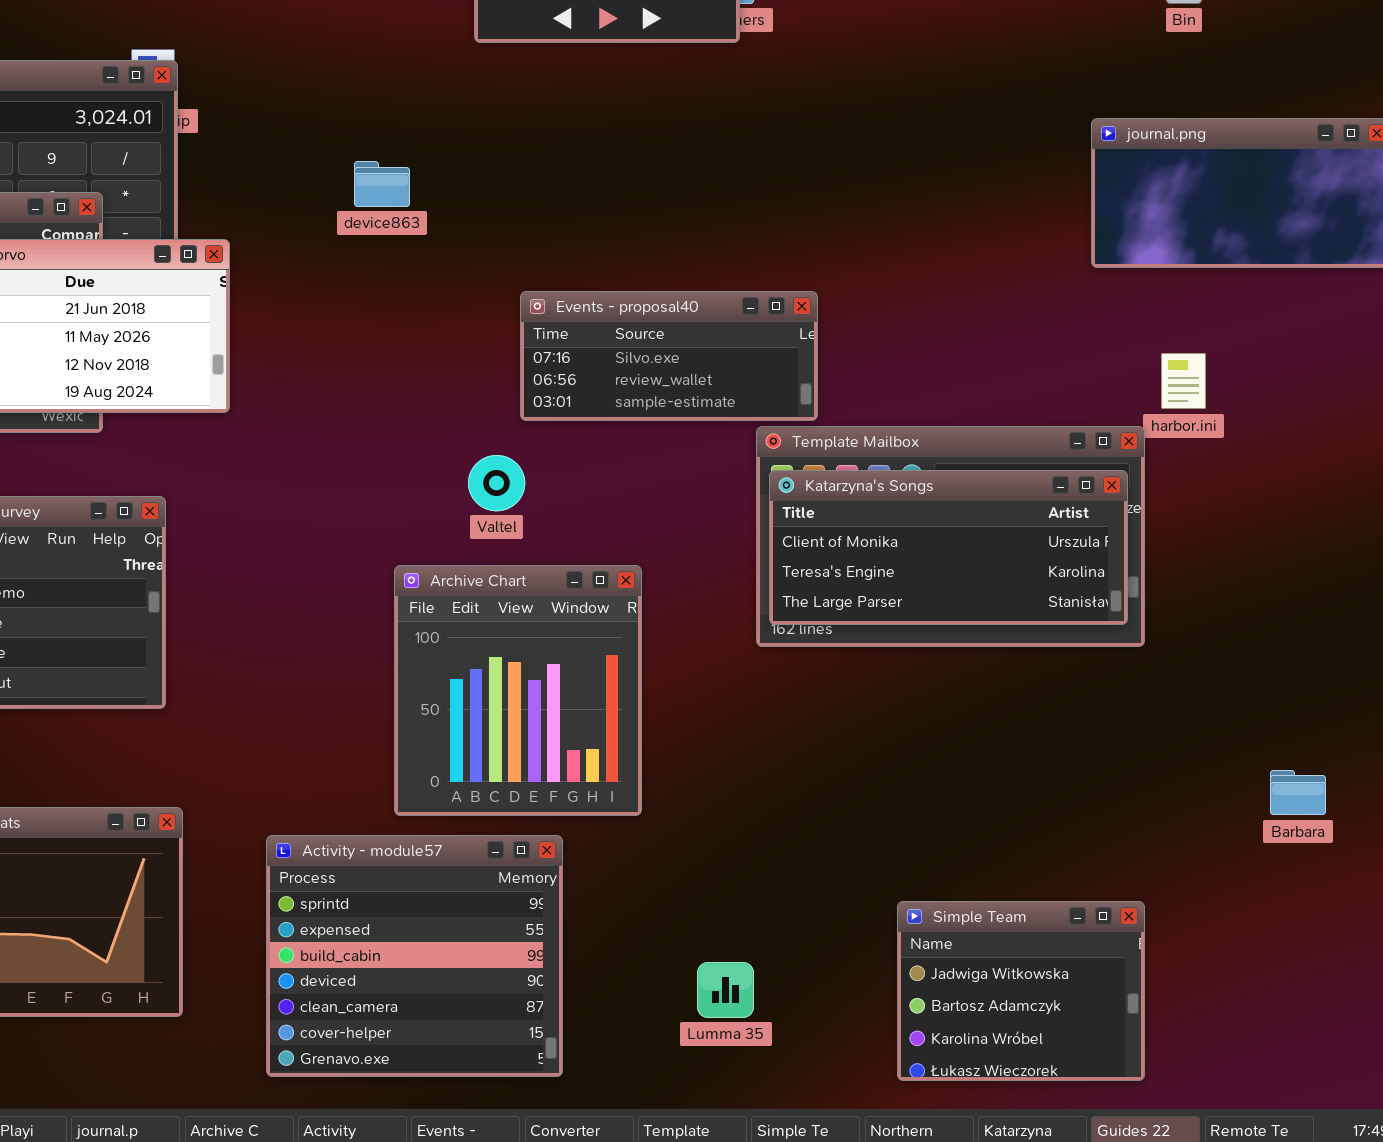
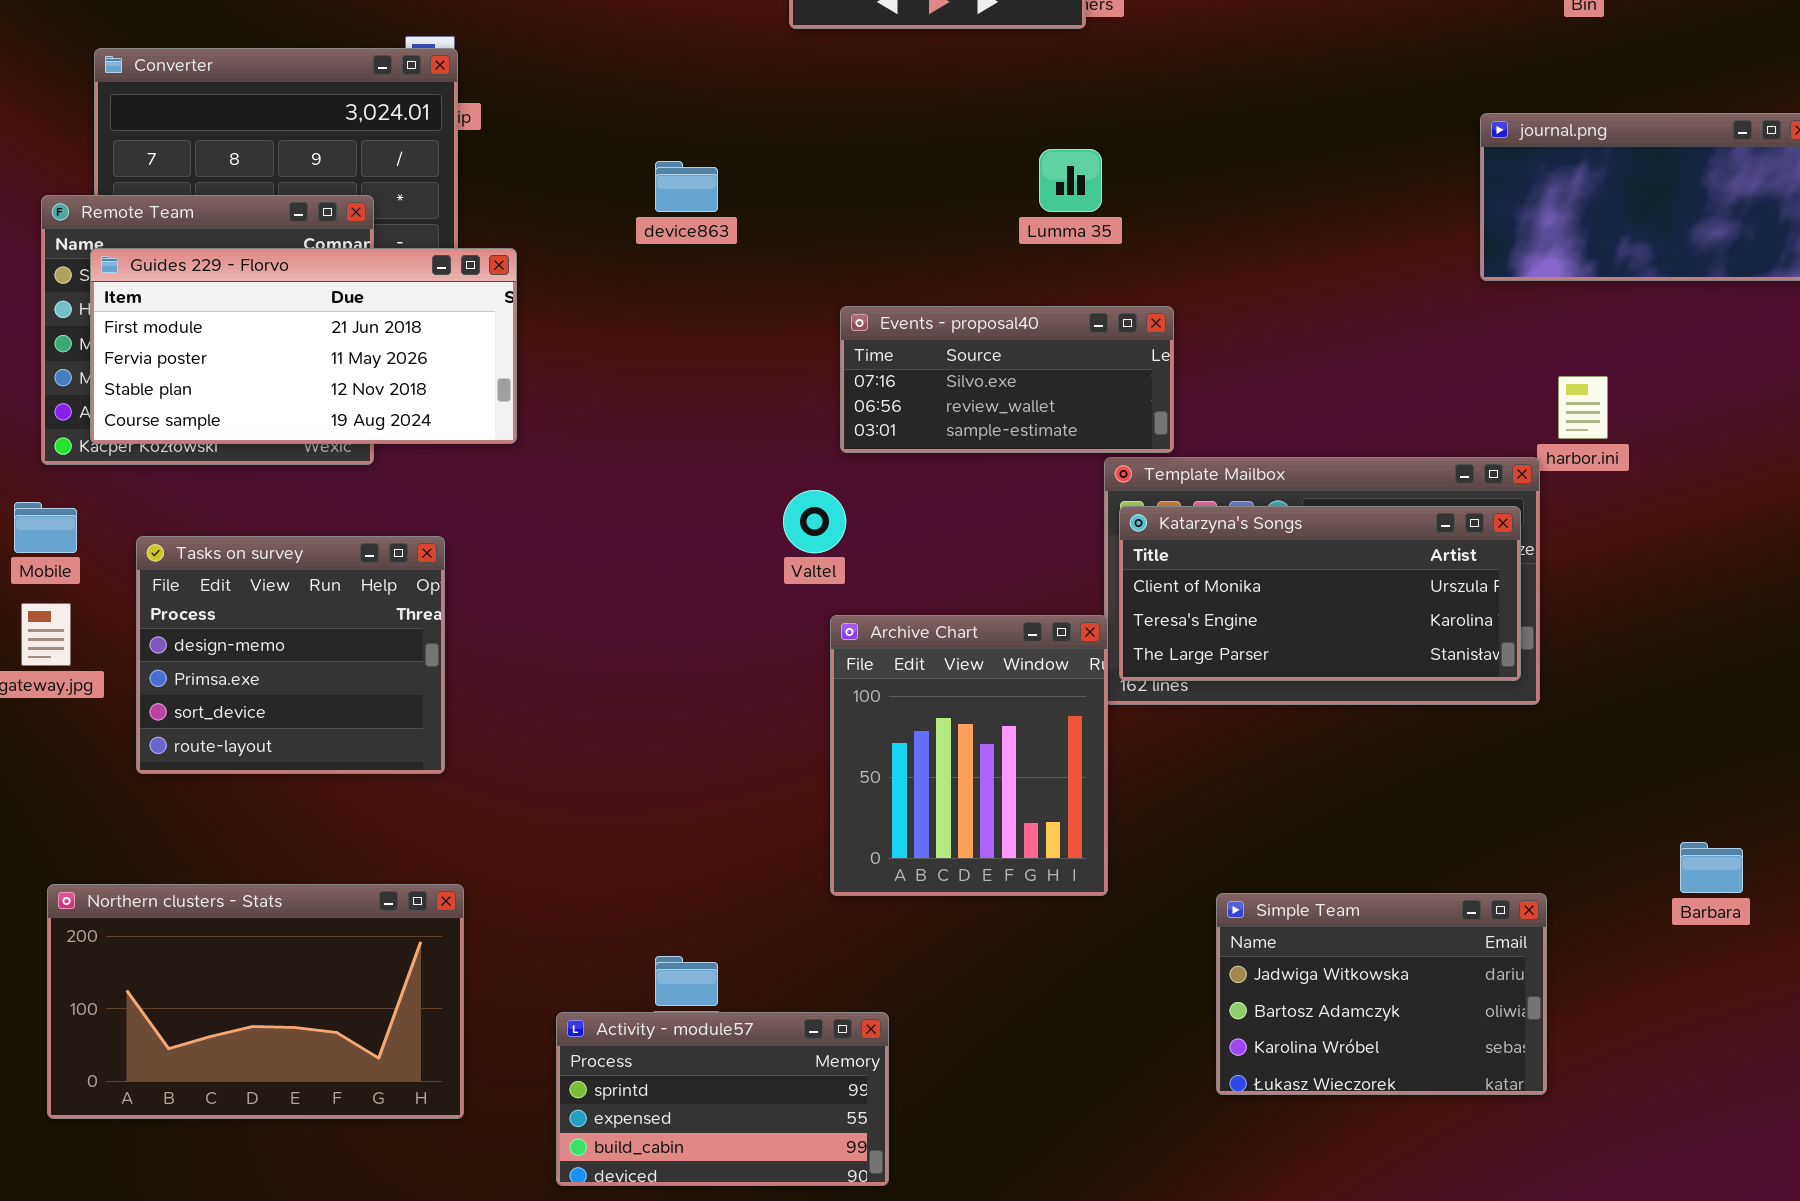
Archive Chart: [394,565,642,816] -> [830,615,1108,896], moved
Activity - module57: [266,835,563,1077] -> [556,1012,889,1186], resized
Simple Team: [897,901,1145,1081] -> [1216,893,1547,1095], moved, resized
Lumma 35: [697,962,754,1018] -> [1039,149,1102,212], moved

